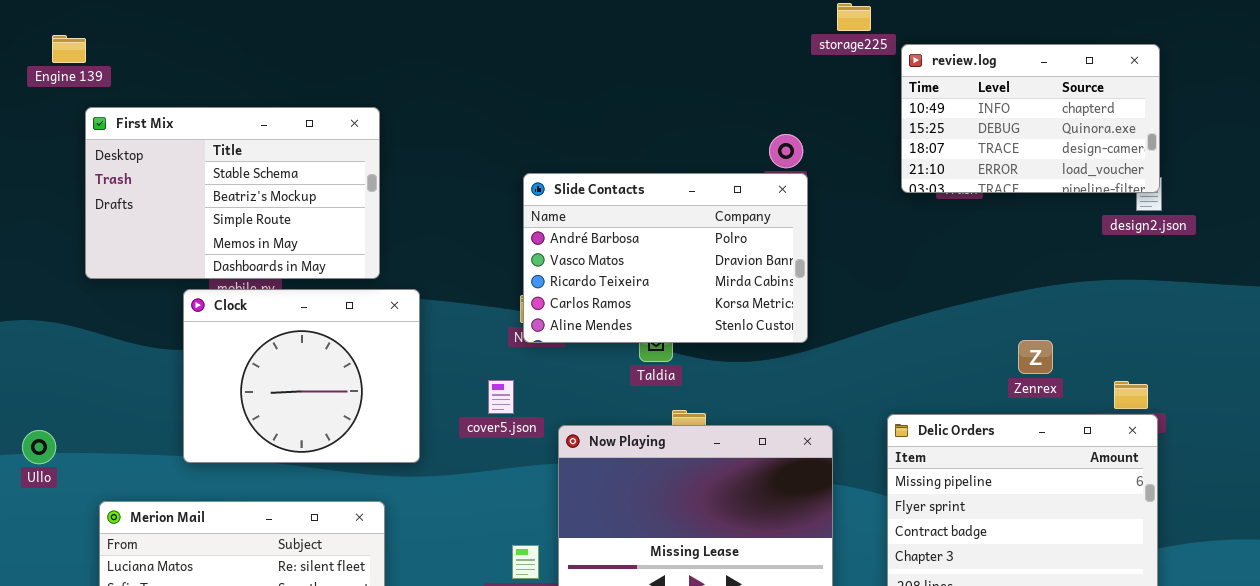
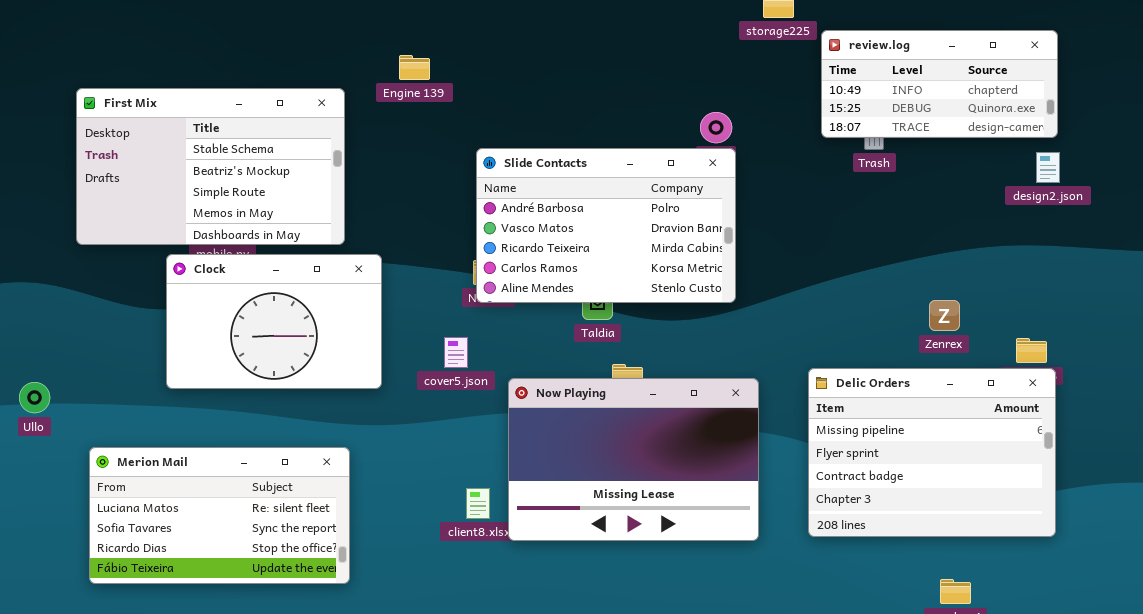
Engine 139: [52,35,86,63] -> [399,55,430,80], moved
review.log: [901,44,1160,193] -> [821,30,1058,138], resized
Clock: [183,289,420,463] -> [166,254,382,389], resized

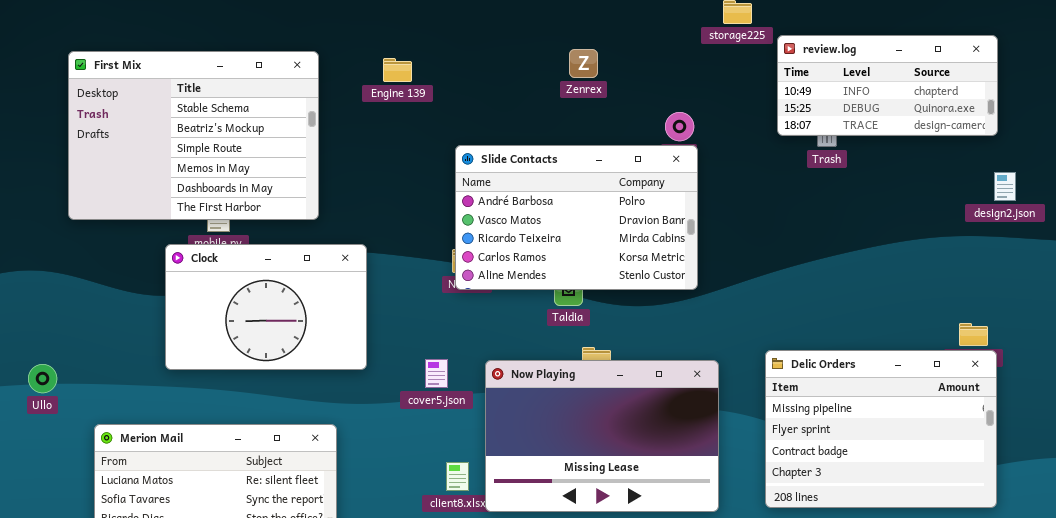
First Mix: [76,88,345,245] -> [68,51,319,220], moved, resized
design2.json: [1036,152,1060,183] -> [994,172,1016,201], moved
Zenrex: [929,300,960,331] -> [569,49,598,78], moved
cover5.json: [444,337,468,368] -> [425,359,448,388], moved

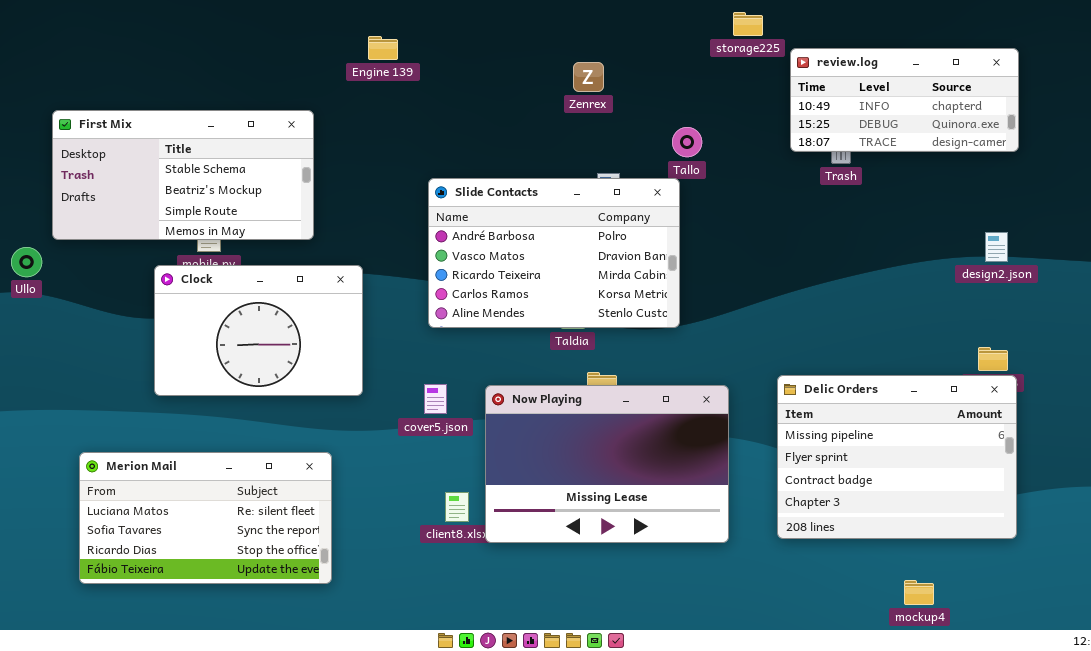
First Mix: [68,51,319,220] -> [52,110,314,240], resized
Engine 139: [383,58,412,82] -> [368,36,398,60], moved
Slide Contacts: [455,145,698,290] -> [428,178,680,328], moved
design2.json: [994,172,1016,201] -> [985,232,1008,262], moved
Ullo: [28,364,57,393] -> [11,247,42,277], moved

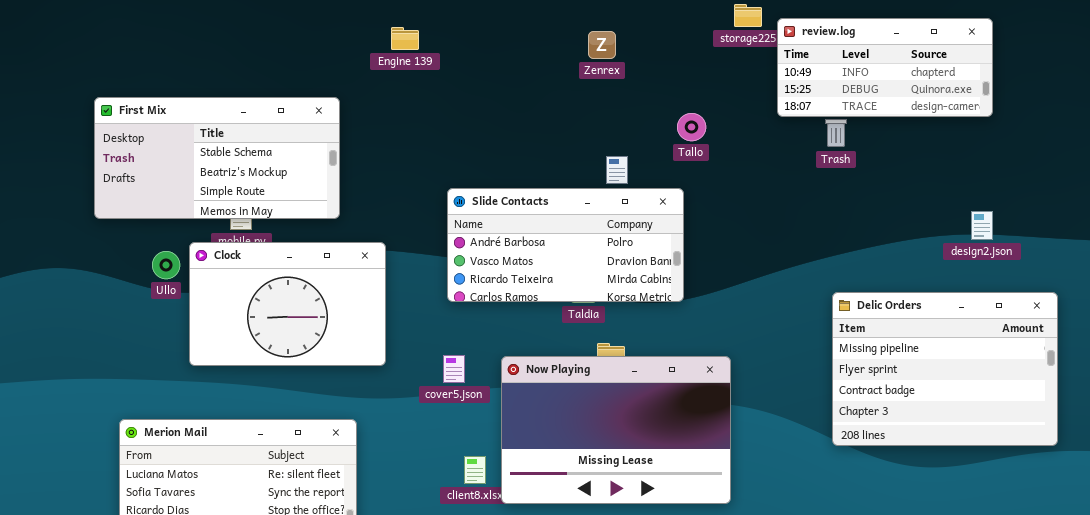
review.log: [790,48,1019,152] -> [777,18,993,117], moved
Zenrex: [573,62,604,92] -> [588,31,616,59], moved
Slide Contacts: [428,178,680,328] -> [447,188,684,302], resized
Ullo: [11,247,42,277] -> [152,251,180,279], moved
Delic Orders: [777,375,1017,539] -> [832,292,1058,446], moved

